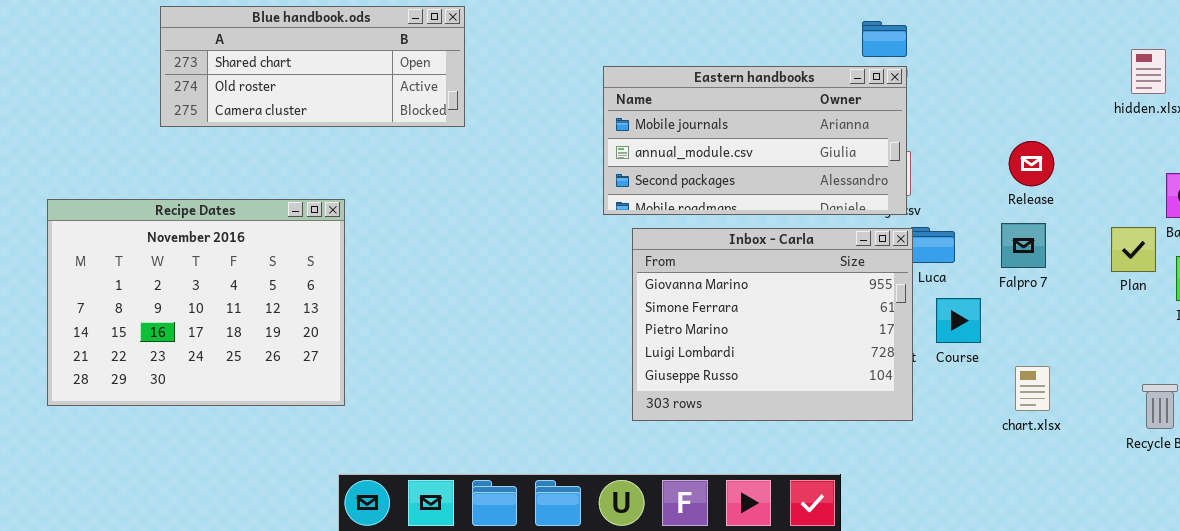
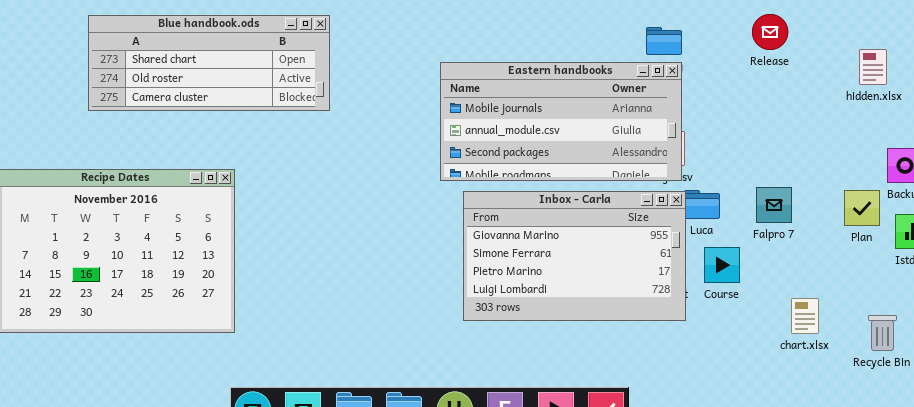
Release: [1009,141,1054,186] -> [752,14,788,50], moved
Inbox - Carla: [632,228,913,421] -> [463,191,686,321], resized
chart.xlsx: [1015,366,1050,411] -> [791,298,819,334], moved

